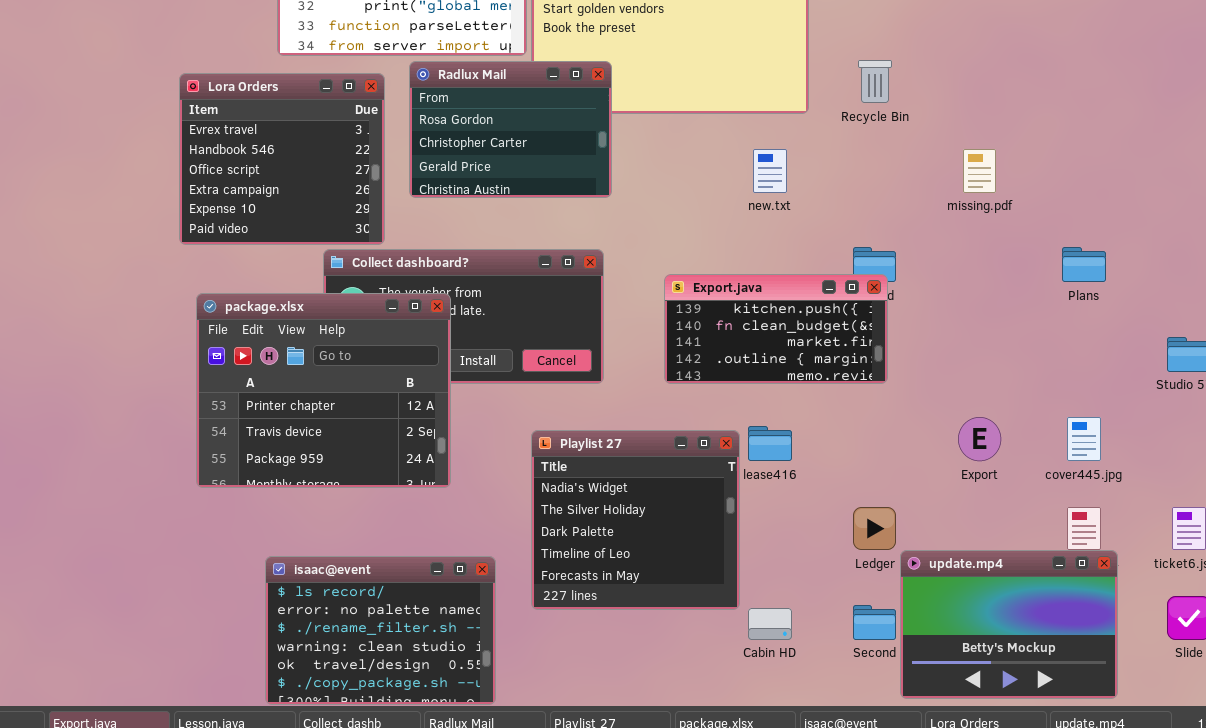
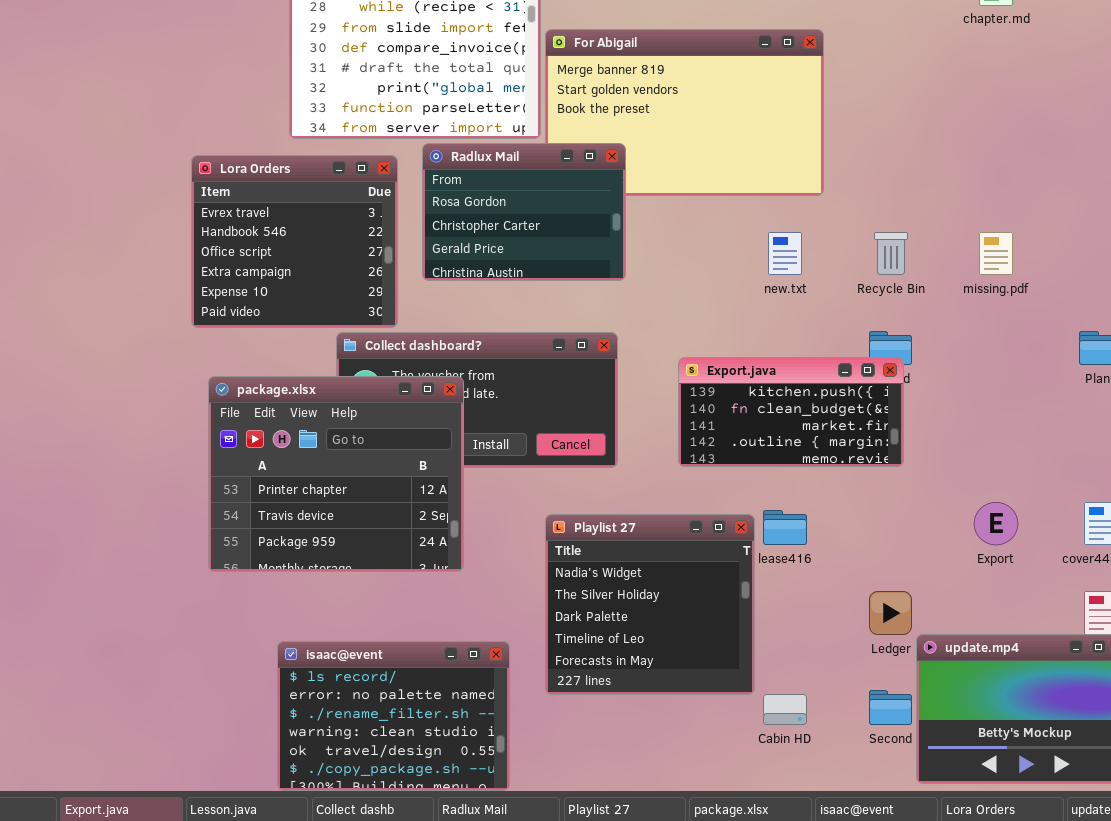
Recycle Bin: [858,60,892,103] -> [874,232,908,275], moved

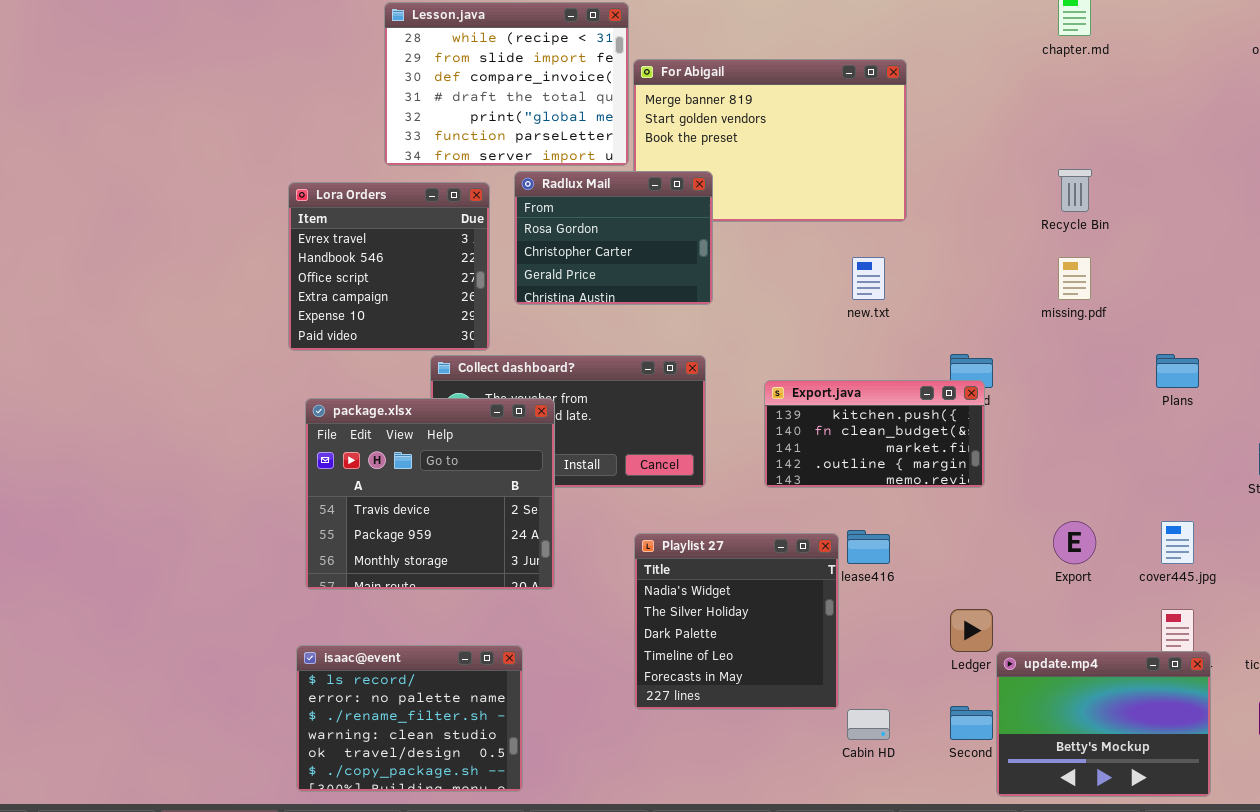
Recycle Bin: [874,232,908,275] -> [1058,169,1092,212], moved
package.xlsx: [208,376,464,572] -> [305,398,555,590], scrolled down 1 row
isaac@event: [277,641,510,791] -> [296,645,523,792], moved

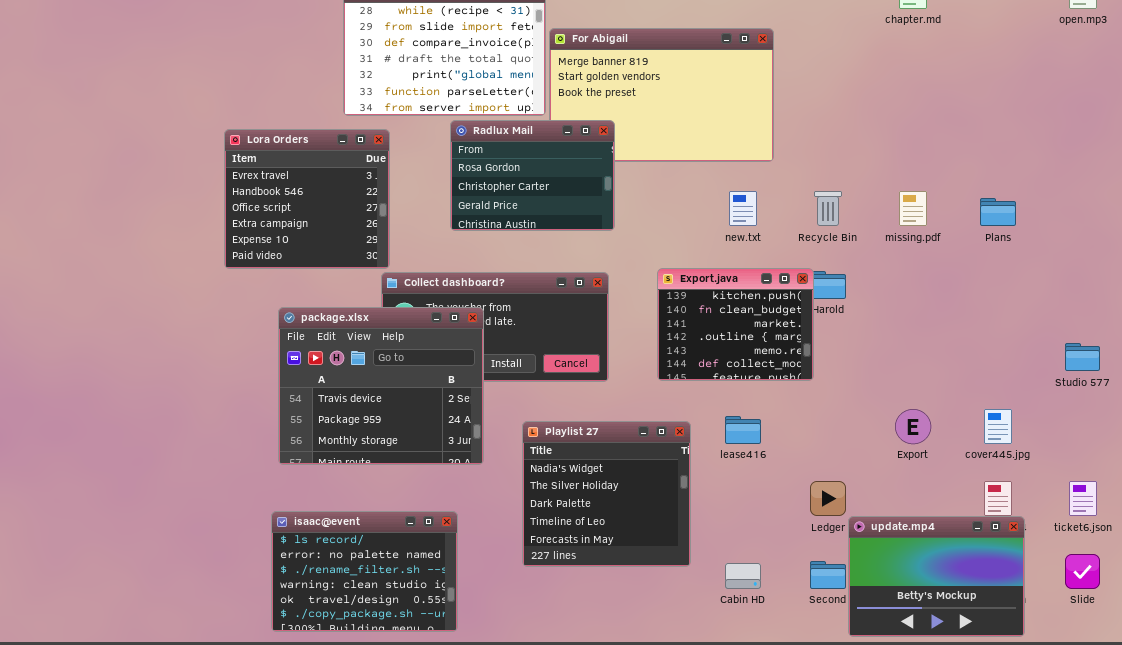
Recycle Bin: [1058,169,1092,212] -> [814,191,842,226], moved
Lora Orders: [288,182,490,351] -> [224,129,390,269], moved
Plans: [1156,354,1199,388] -> [980,198,1016,226], moved
Export.java: [764,380,985,488] -> [657,268,814,381], resized
Playlist 27: [634,533,839,710] -> [522,421,691,567], moved

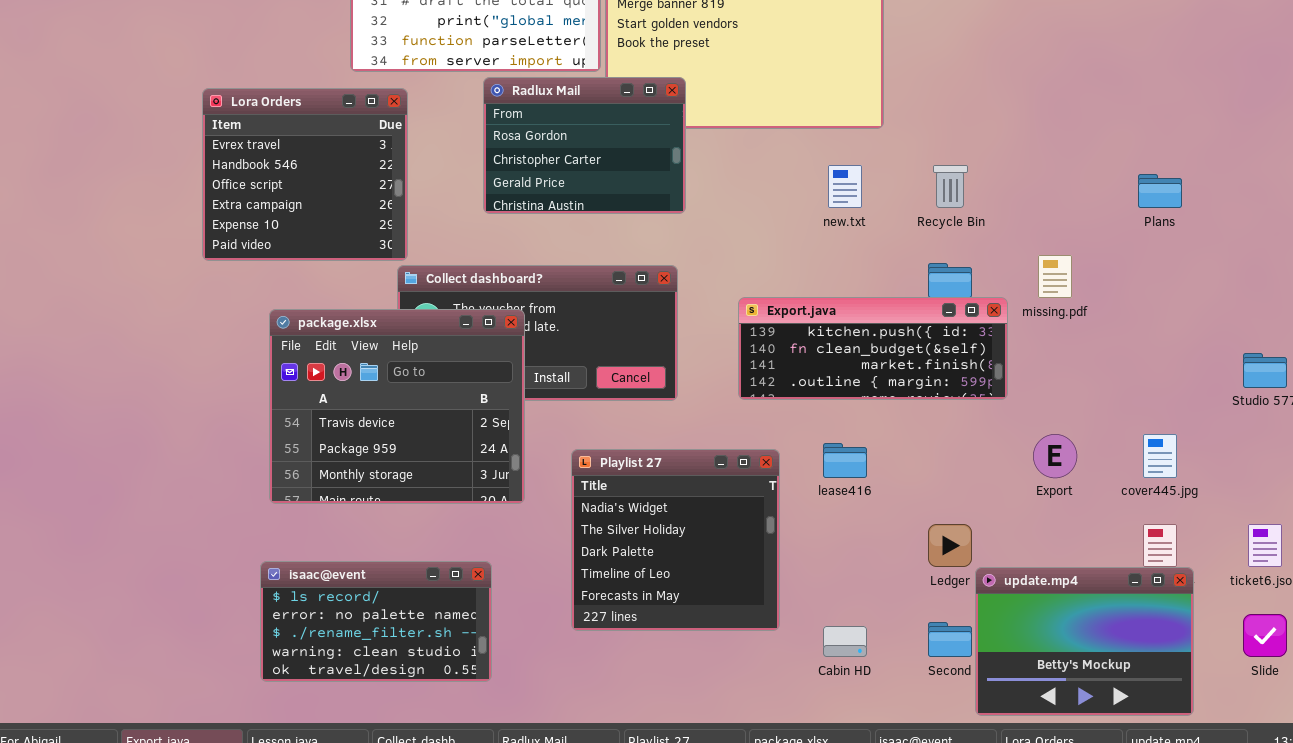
missing.pdf: [899,191,927,226] -> [1038,255,1072,298], moved
Export.java: [657,268,814,381] -> [738,297,1008,400], resized
isaac@event: [271,511,458,632] -> [260,561,492,682], resized

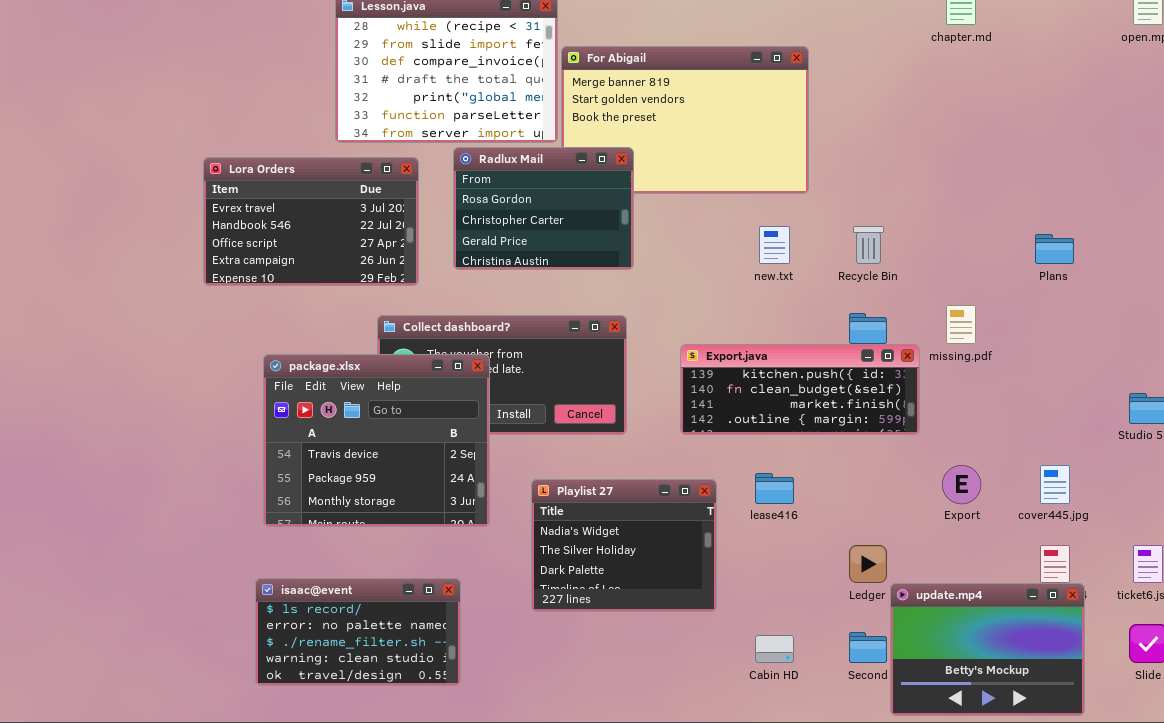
Lora Orders: [202,88,408,261] -> [203,157,419,286], resized
Playlist 27: [571,449,780,631] -> [531,479,717,612], resized

